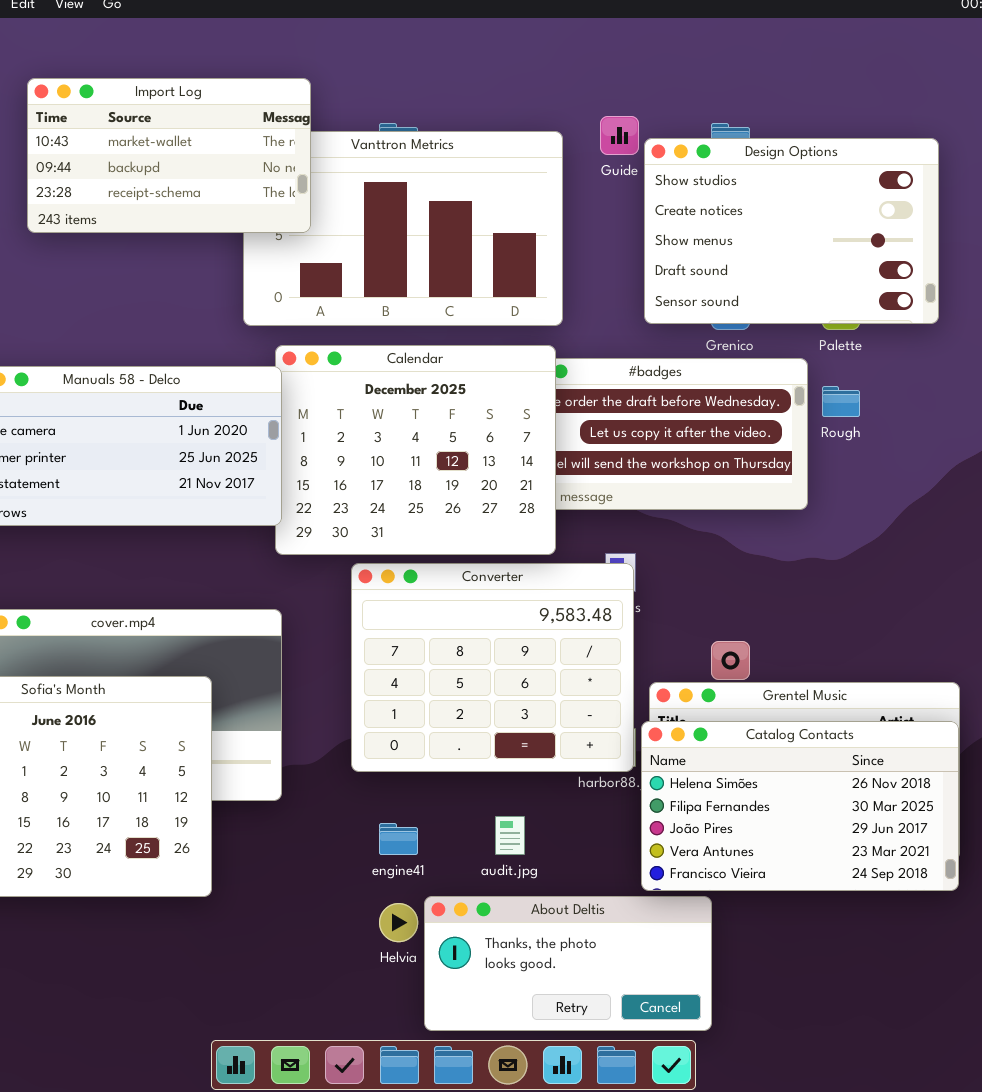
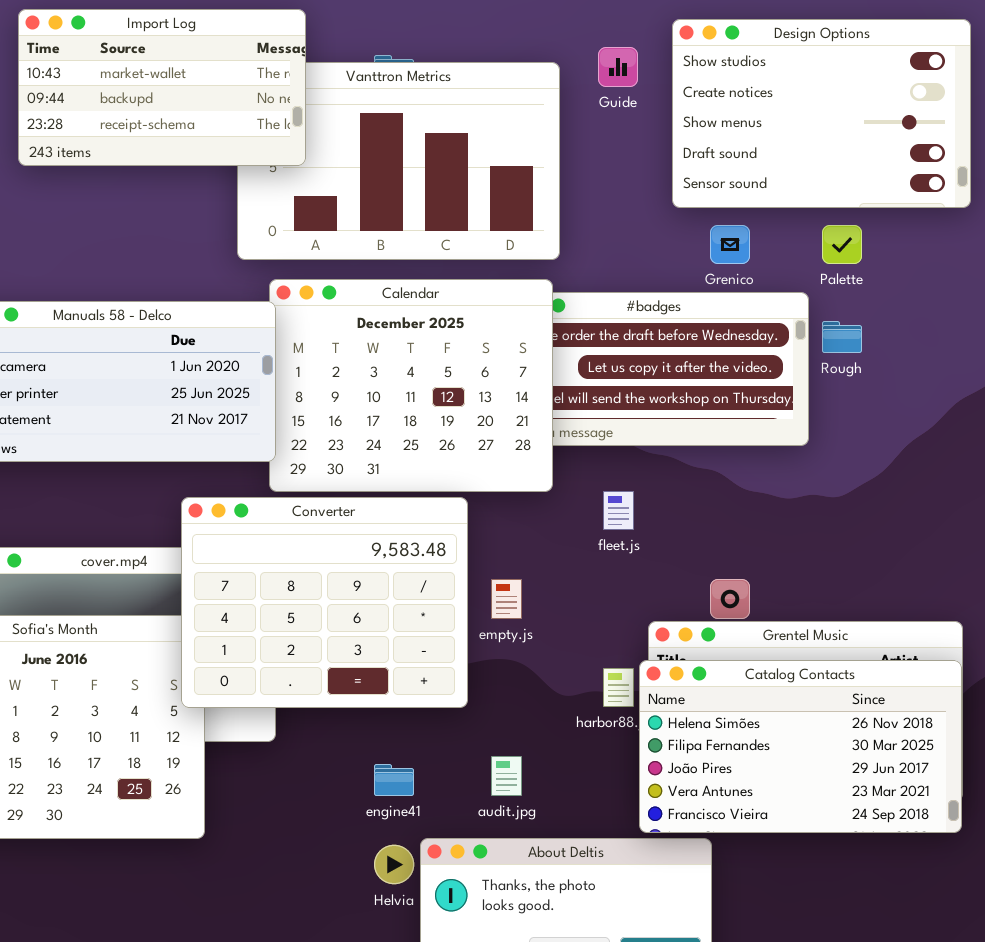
Design Options: [644,138,939,324] -> [672,19,971,208], moved
Converter: [351,563,634,772] -> [181,497,468,708], moved

